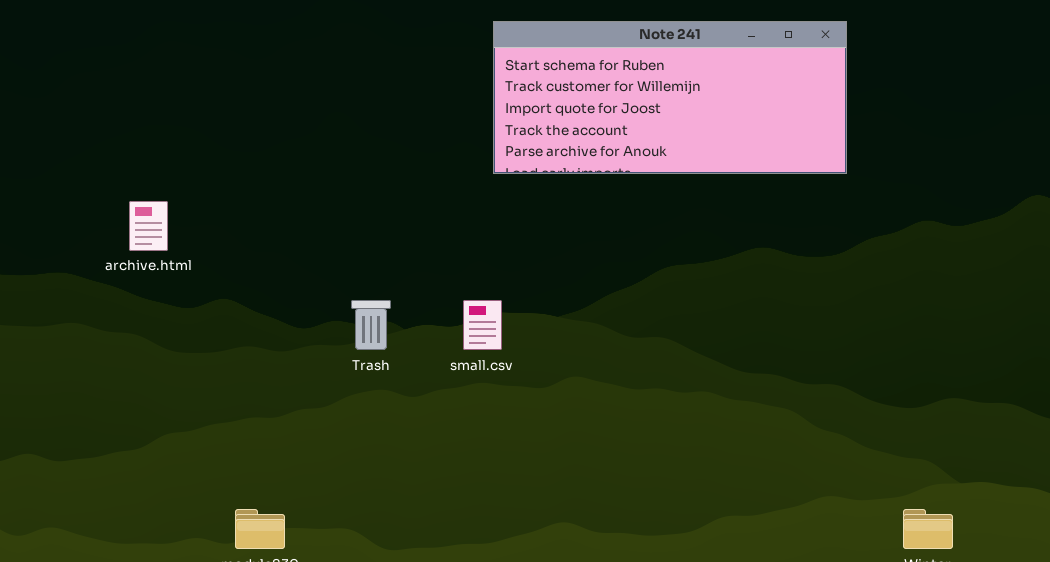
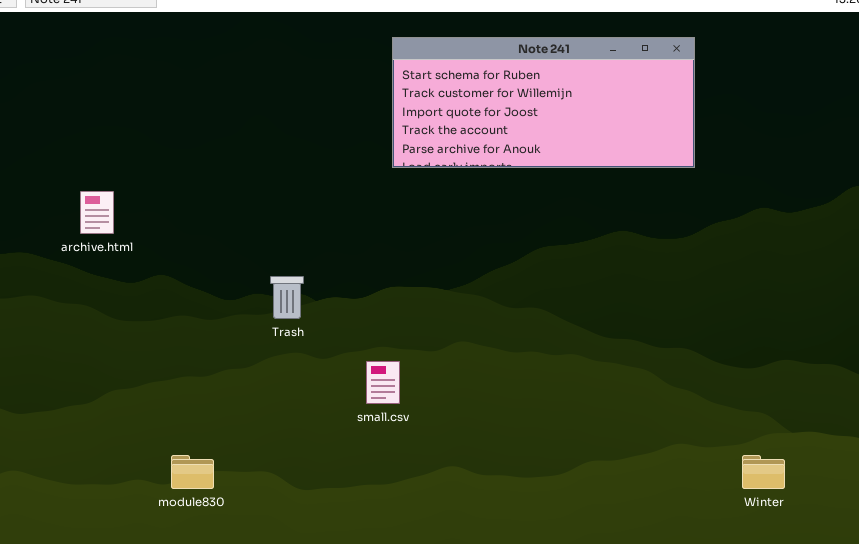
small.csv: [463,300,502,350] -> [366,361,400,404], moved

